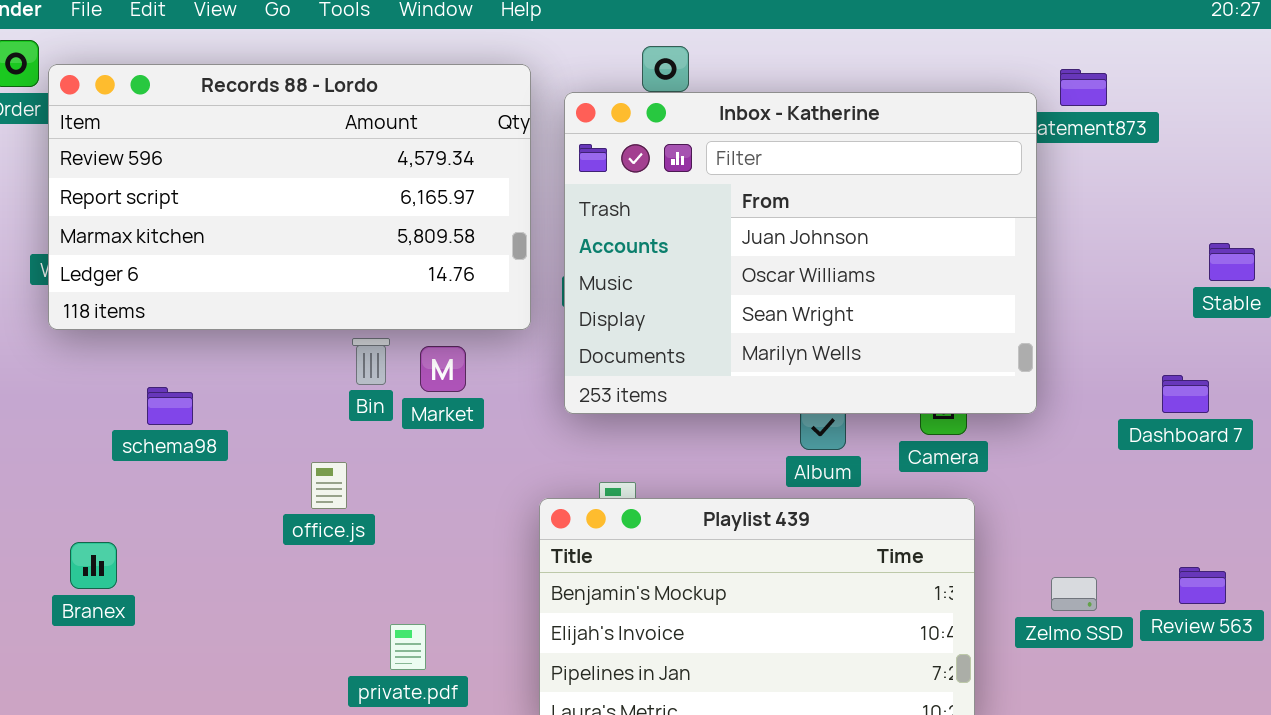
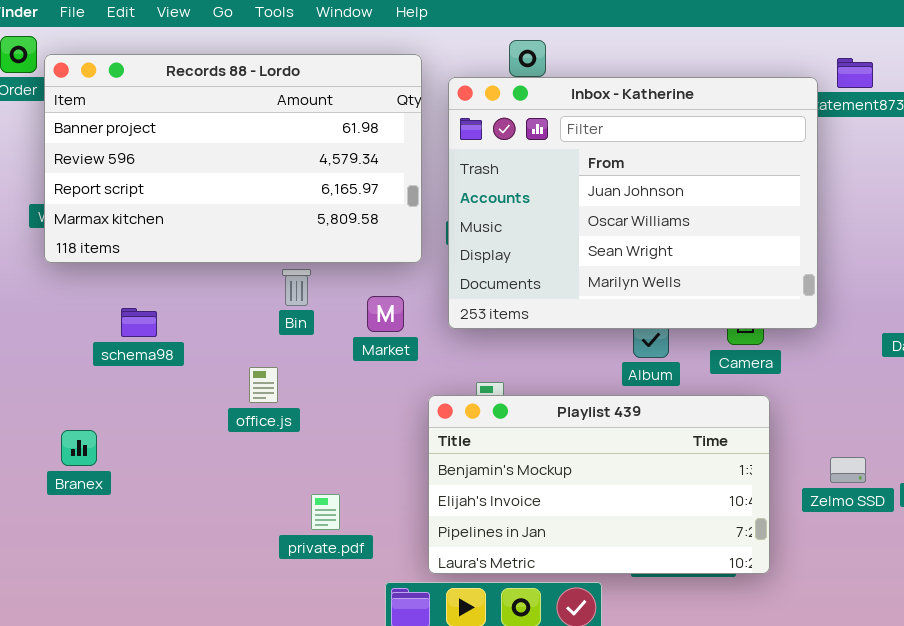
Records 88 - Lordo: [48,64,531,330] -> [44,54,422,263], scrolled up 1 row
Market: [420,346,466,392] -> [367,296,404,332], moved

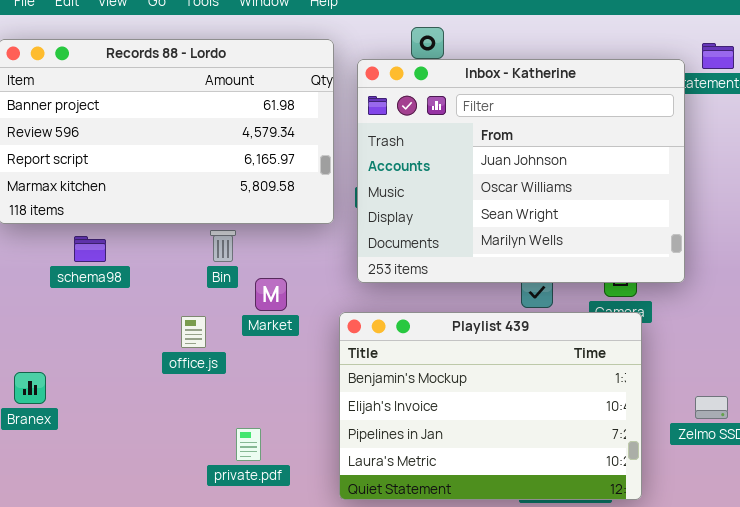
Market: [367,296,404,332] -> [255,278,287,311], moved
schema98: [121,308,157,337] -> [74,236,106,262], moved
Playlist 439: [428,395,770,574] -> [339,312,642,500], resized

